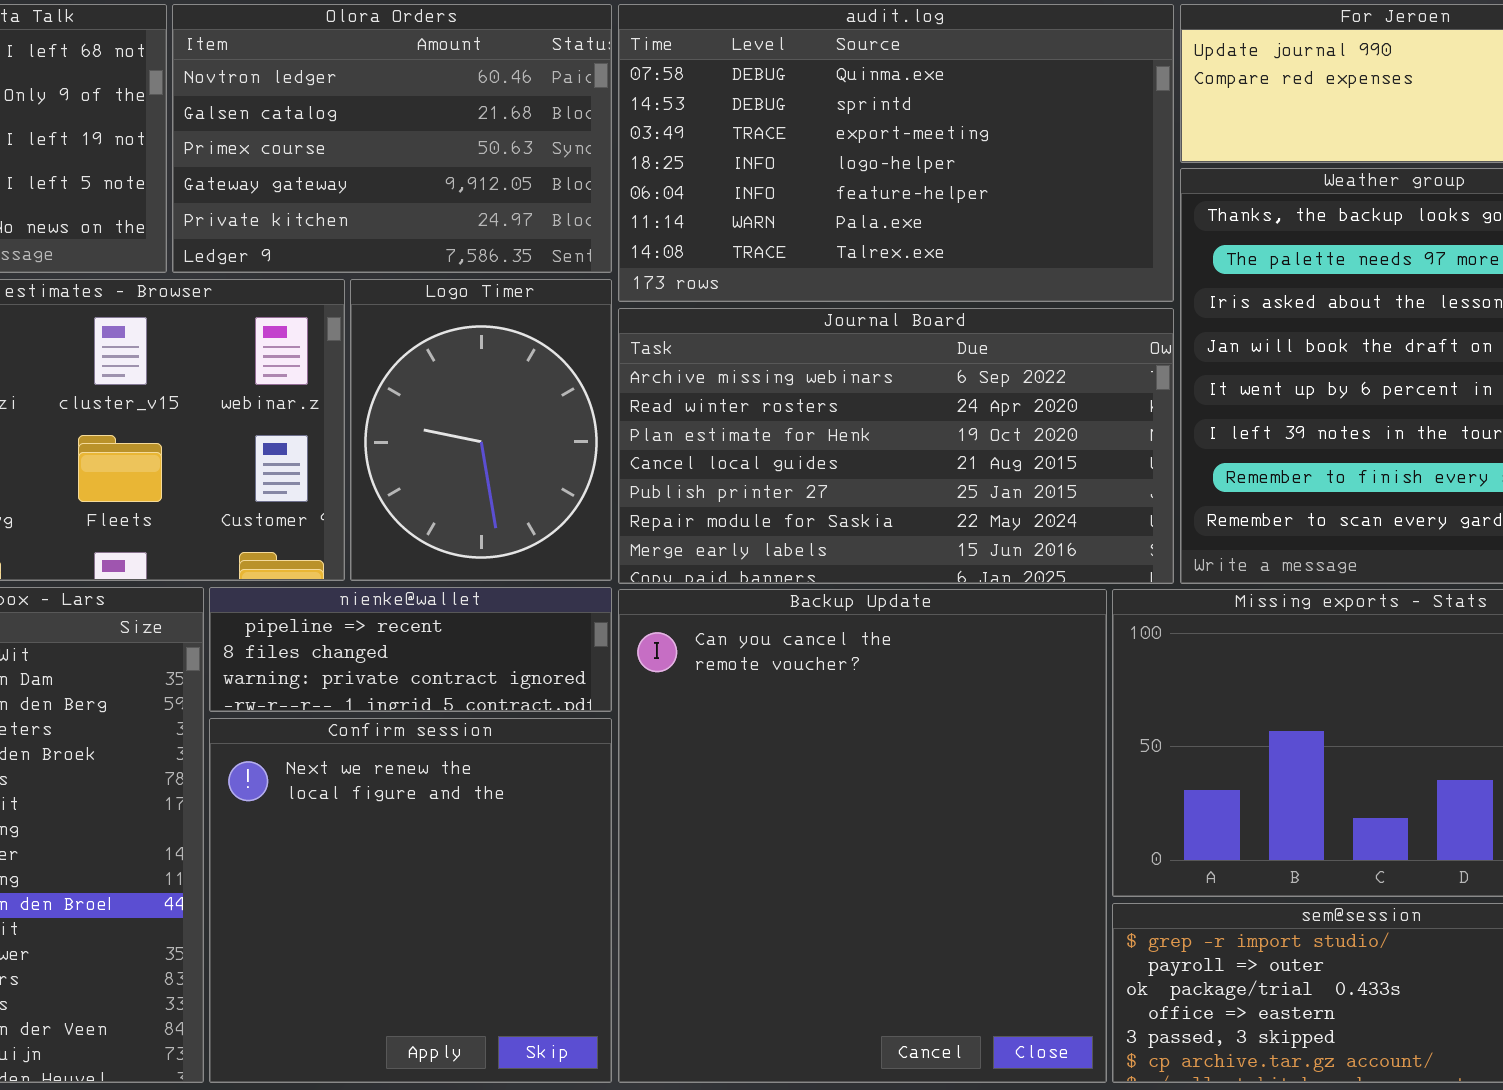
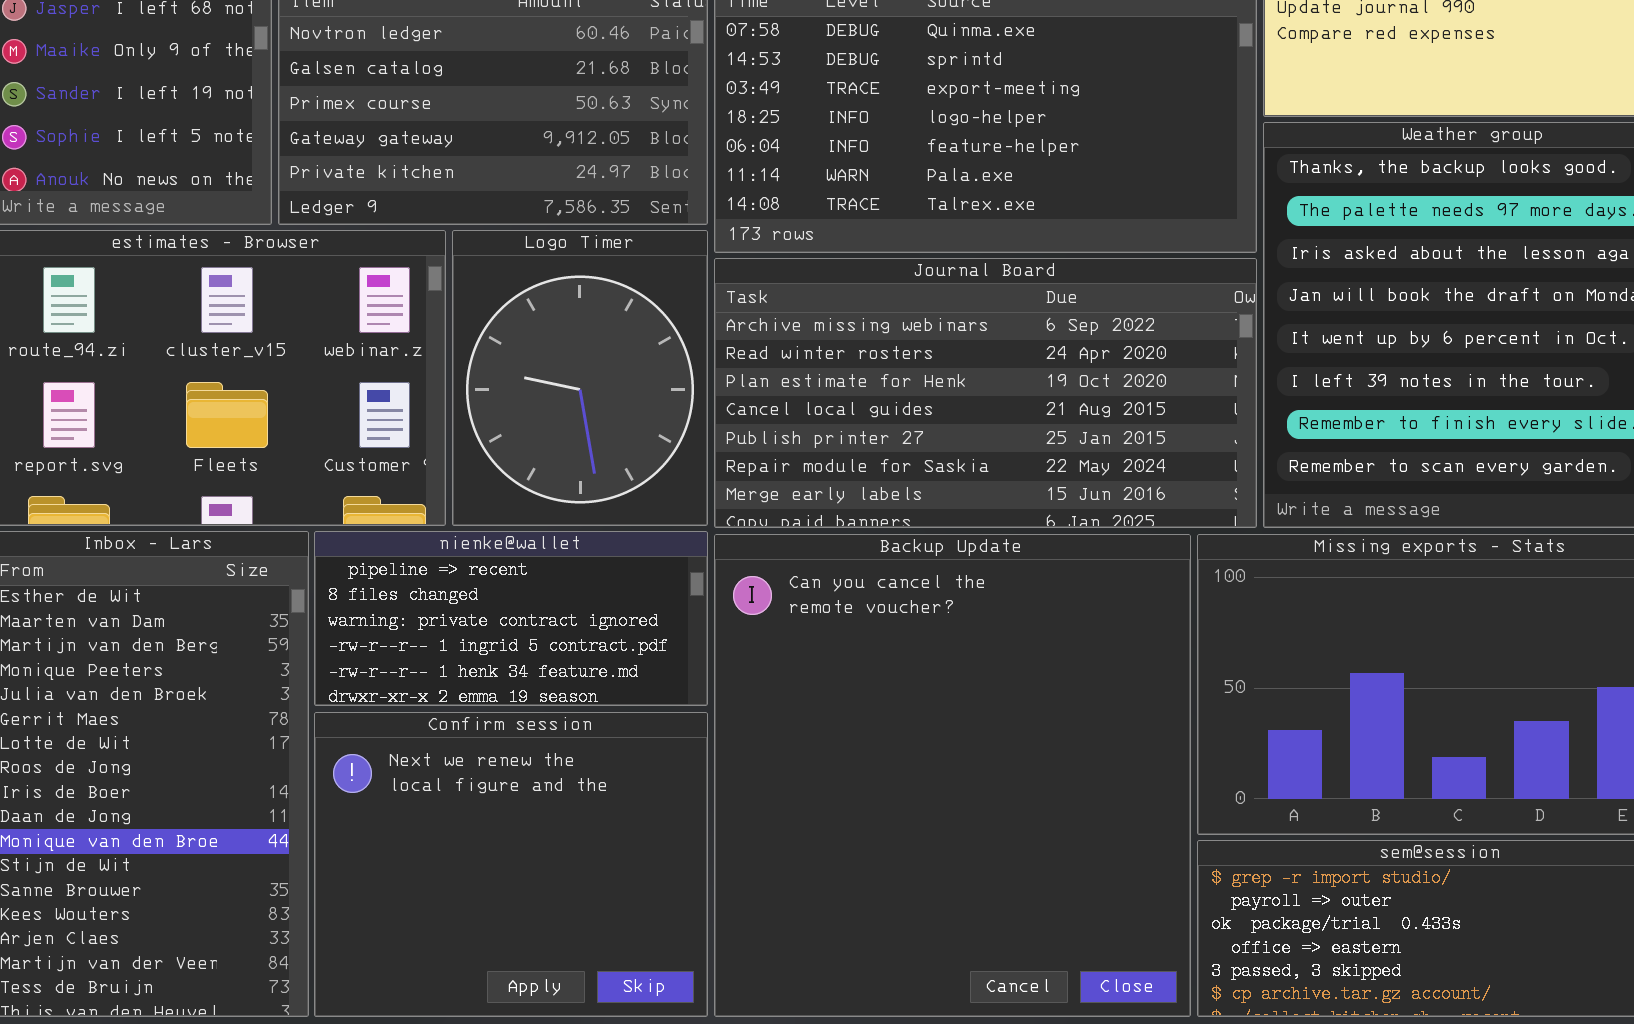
nienke@wallet: [209,587,612,712] -> [314,531,708,706], resized
Confirm session: [209,718,612,1083] -> [314,712,708,1017], resized

